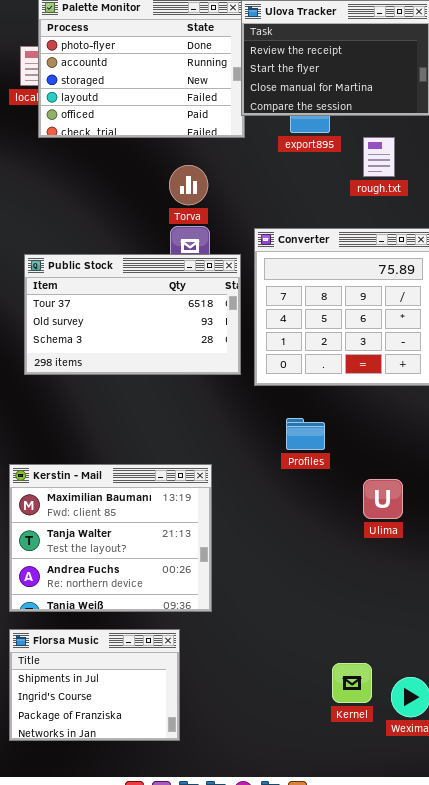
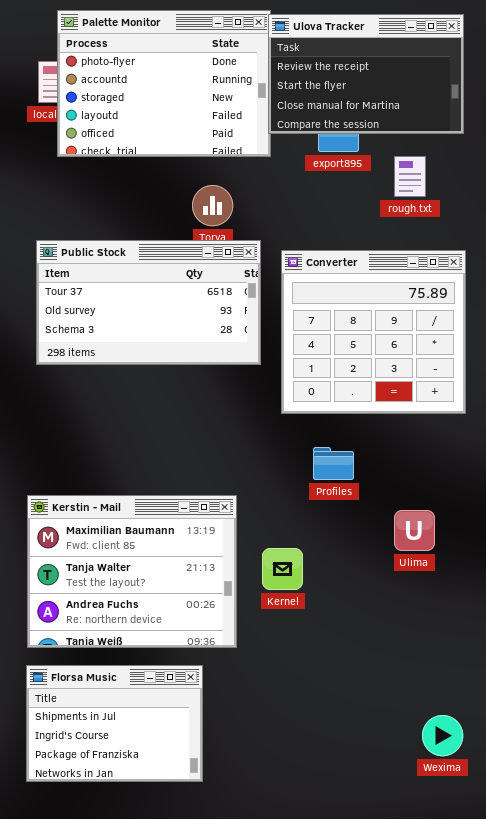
Public Stock: [24,254,241,375] -> [36,240,261,365], moved
Kernel: [332,663,372,703] -> [262,548,303,590], moved

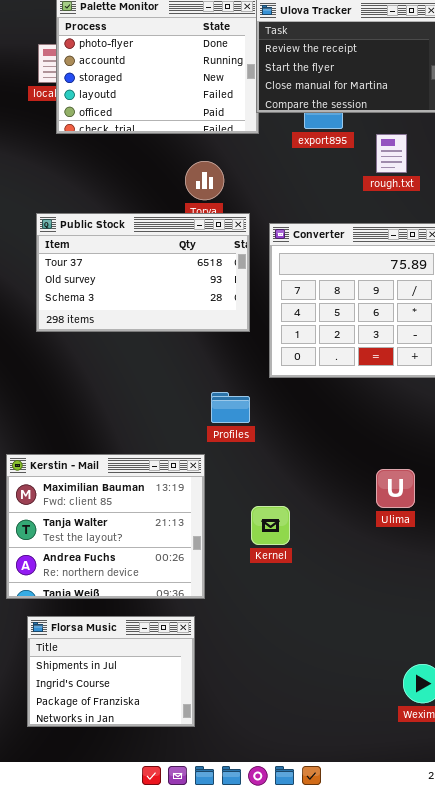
Profiles: [313,447,354,480] -> [211,392,250,423], moved
Kerstin - Mail: [27,495,237,648] -> [6,454,205,599], moved

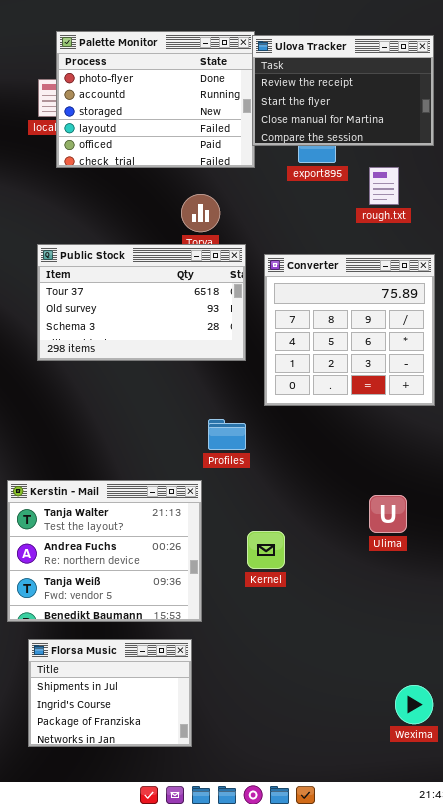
Kerstin - Mail: [6,454,205,599] -> [7,480,202,622], scrolled down 1 row

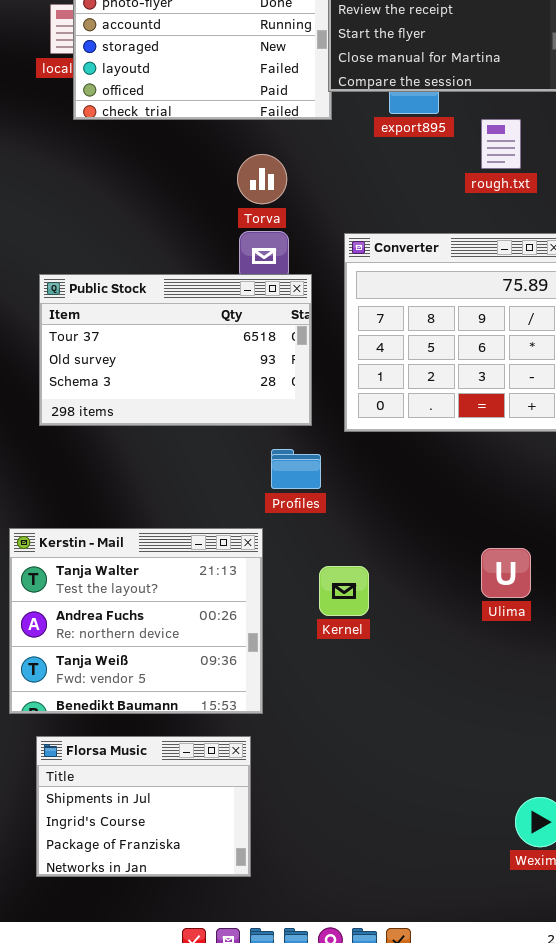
Public Stock: [37,244,246,361] -> [39,274,312,426], moved
Kernel: [247,531,285,569] -> [319,566,369,616], moved

